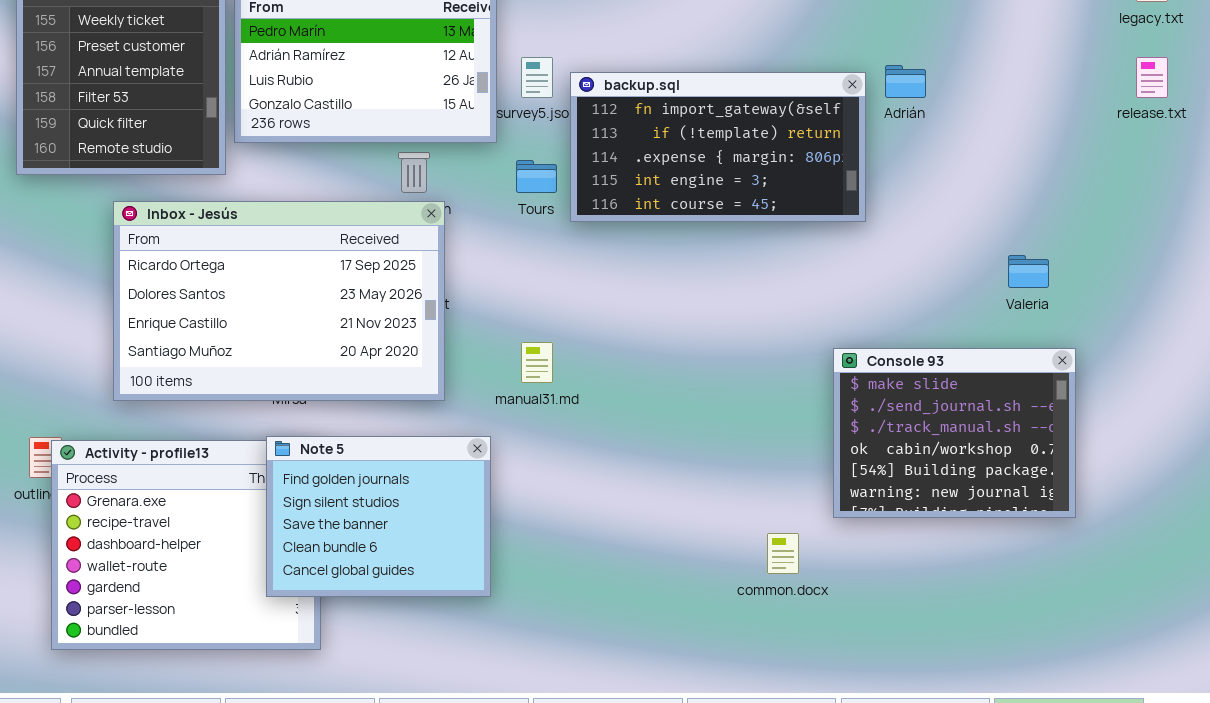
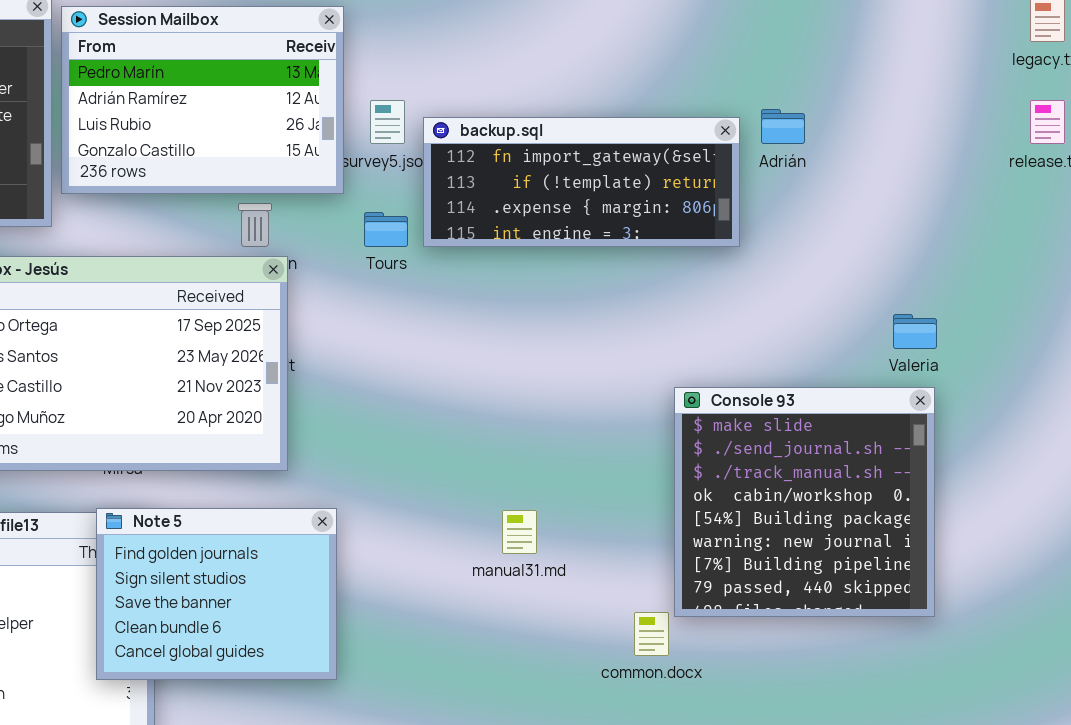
backup.sql: [570,72,866,222] -> [423,117,740,247], resized
manual31.md: [521,342,553,383] -> [502,510,537,554], moved
Console 93: [833,348,1076,518] -> [674,387,935,617], moved, resized

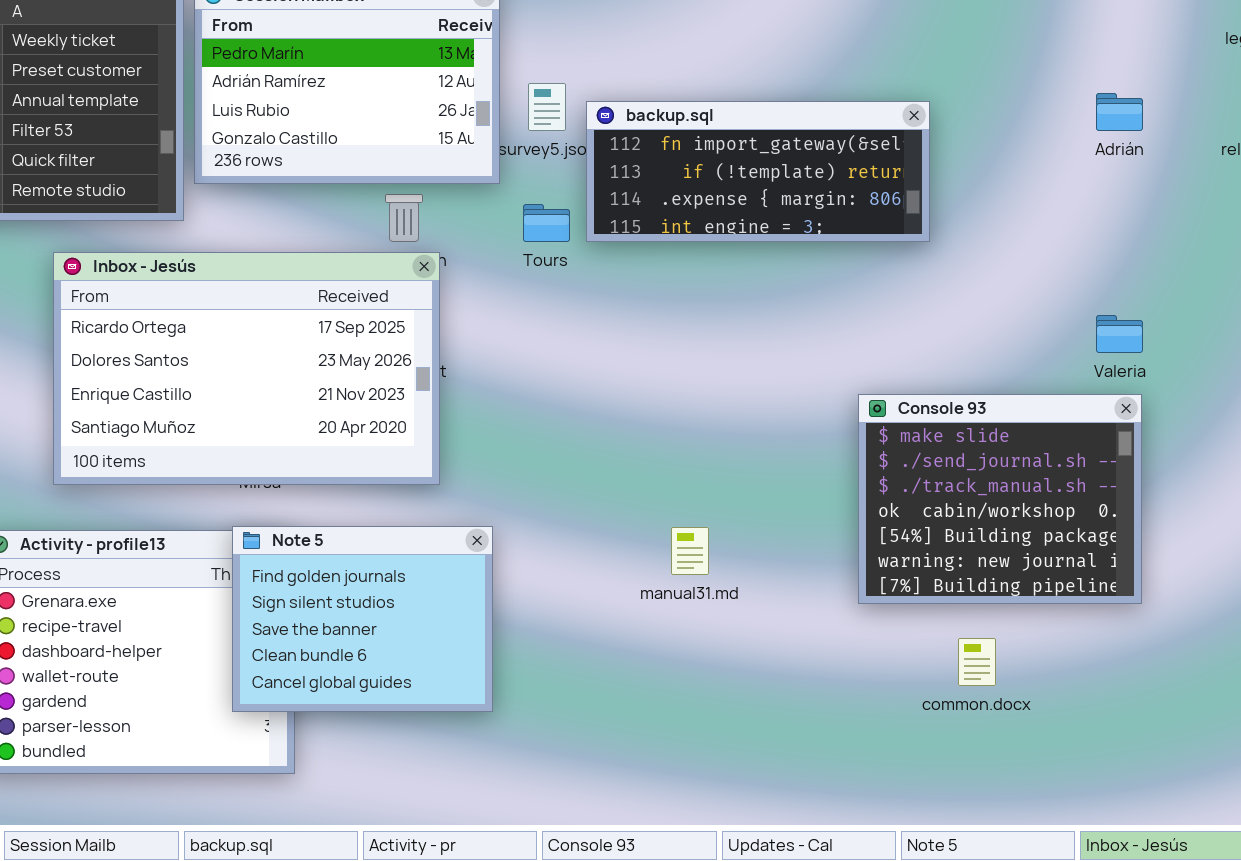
Adrián: [761,109,805,144] -> [1096,93,1143,131], moved
Console 93: [674,387,935,617] -> [858,394,1142,604], resized
common.docx: [634,612,669,656] -> [958,638,996,686], moved

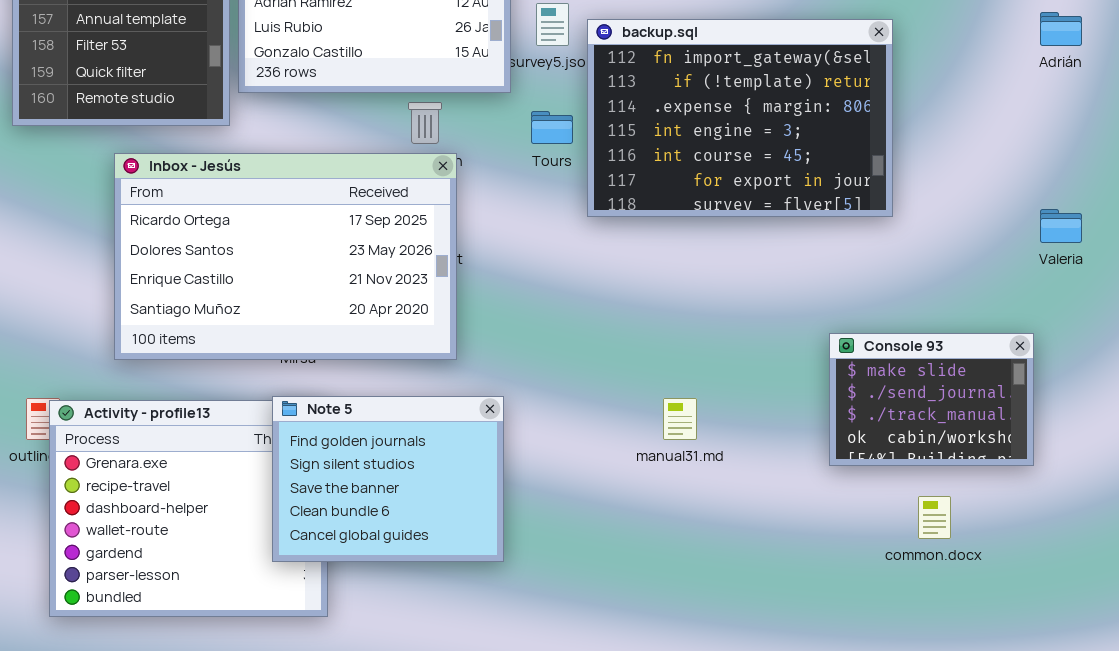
backup.sql: [586,101,930,242] -> [587,19,893,217], resized
Console 93: [858,394,1142,604] -> [829,333,1034,466], resized

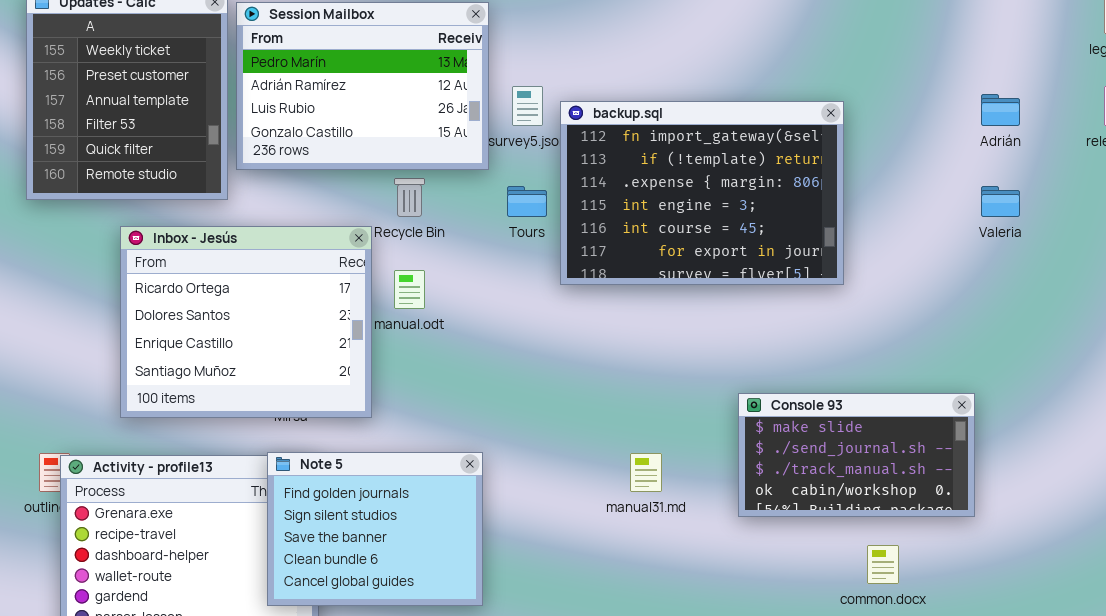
Inbox - Jesús: [114,153,457,360] -> [120,226,372,418], resized
Valeria: [1040,209,1082,243] -> [981,186,1020,217], moved
Console 93: [829,333,1034,466] -> [738,393,975,517], resized

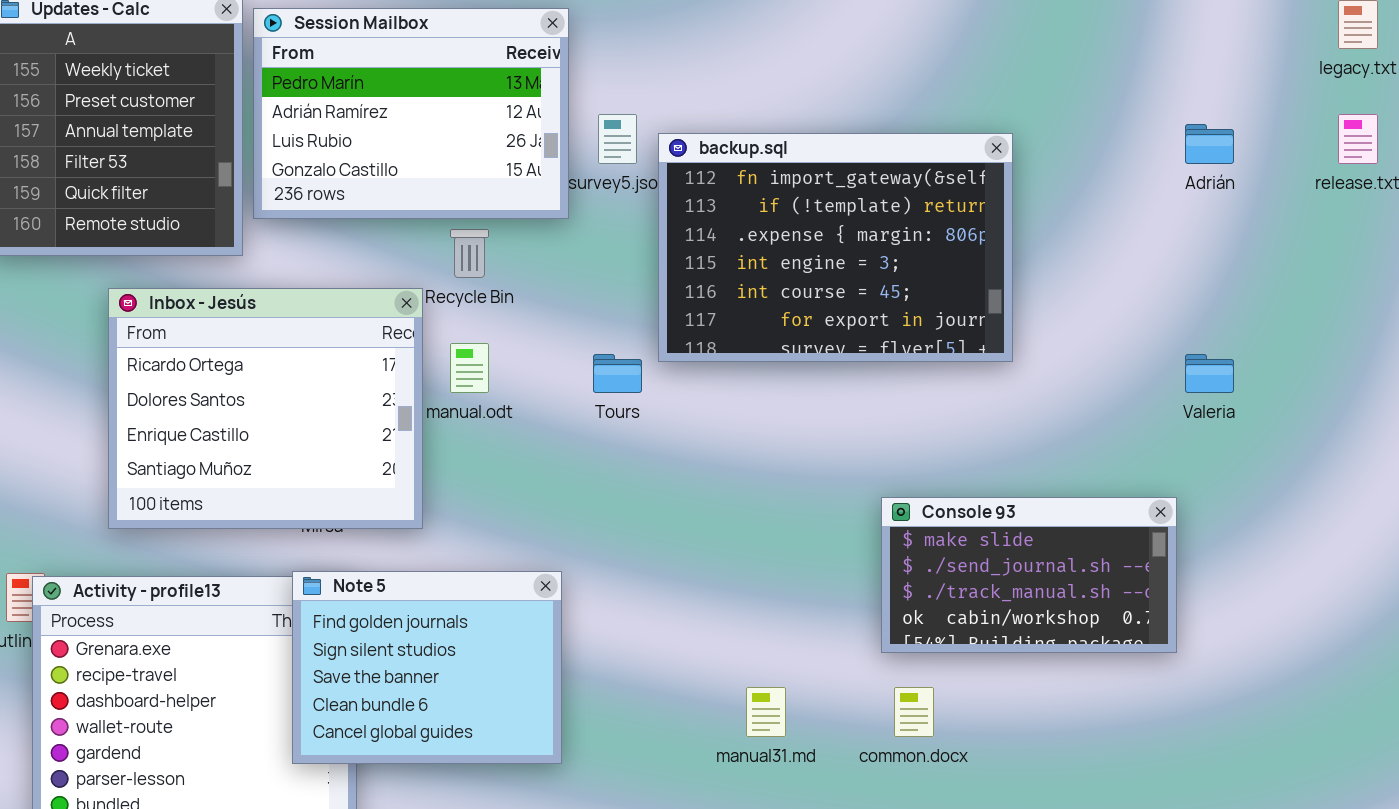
Tours: [507,186,547,217] -> [593,354,642,393], moved
Valeria: [981,186,1020,217] -> [1185,354,1234,393], moved
manual31.md: [630,453,662,492] -> [746,687,786,737], moved
common.docx: [867,545,899,584] -> [894,687,934,737], moved

